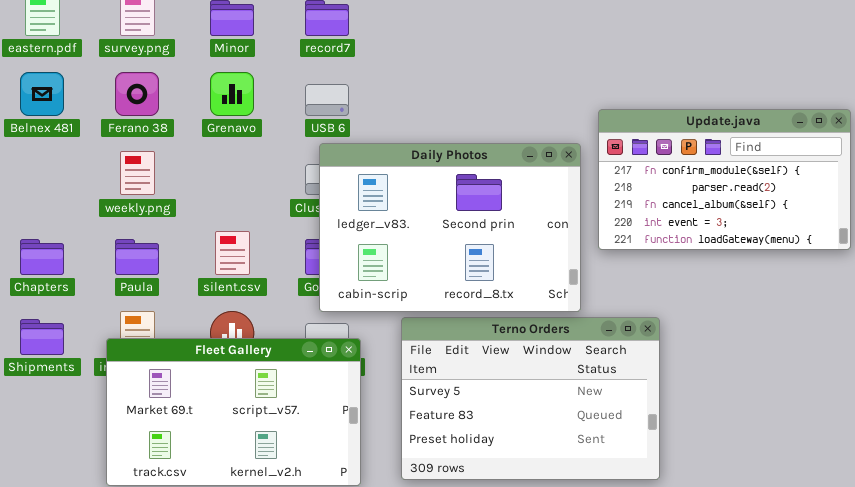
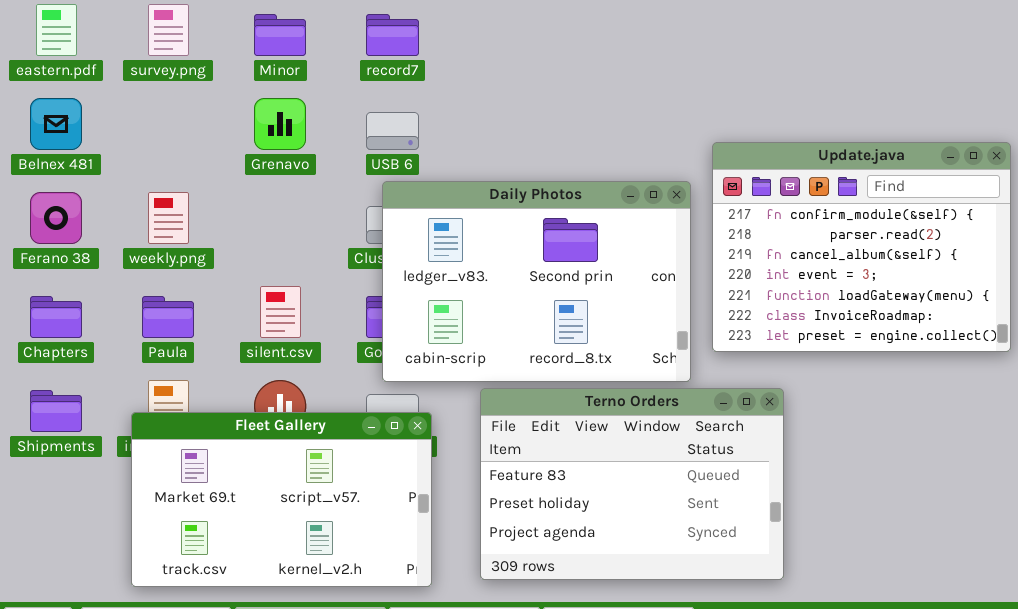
Ferano 38: [115,72,159,116] -> [30,192,82,244], moved
Update.java: [598,109,851,250] -> [712,142,1011,352], resized
Terno Orders: [401,317,660,480] -> [480,388,784,580], scrolled down 1 row

